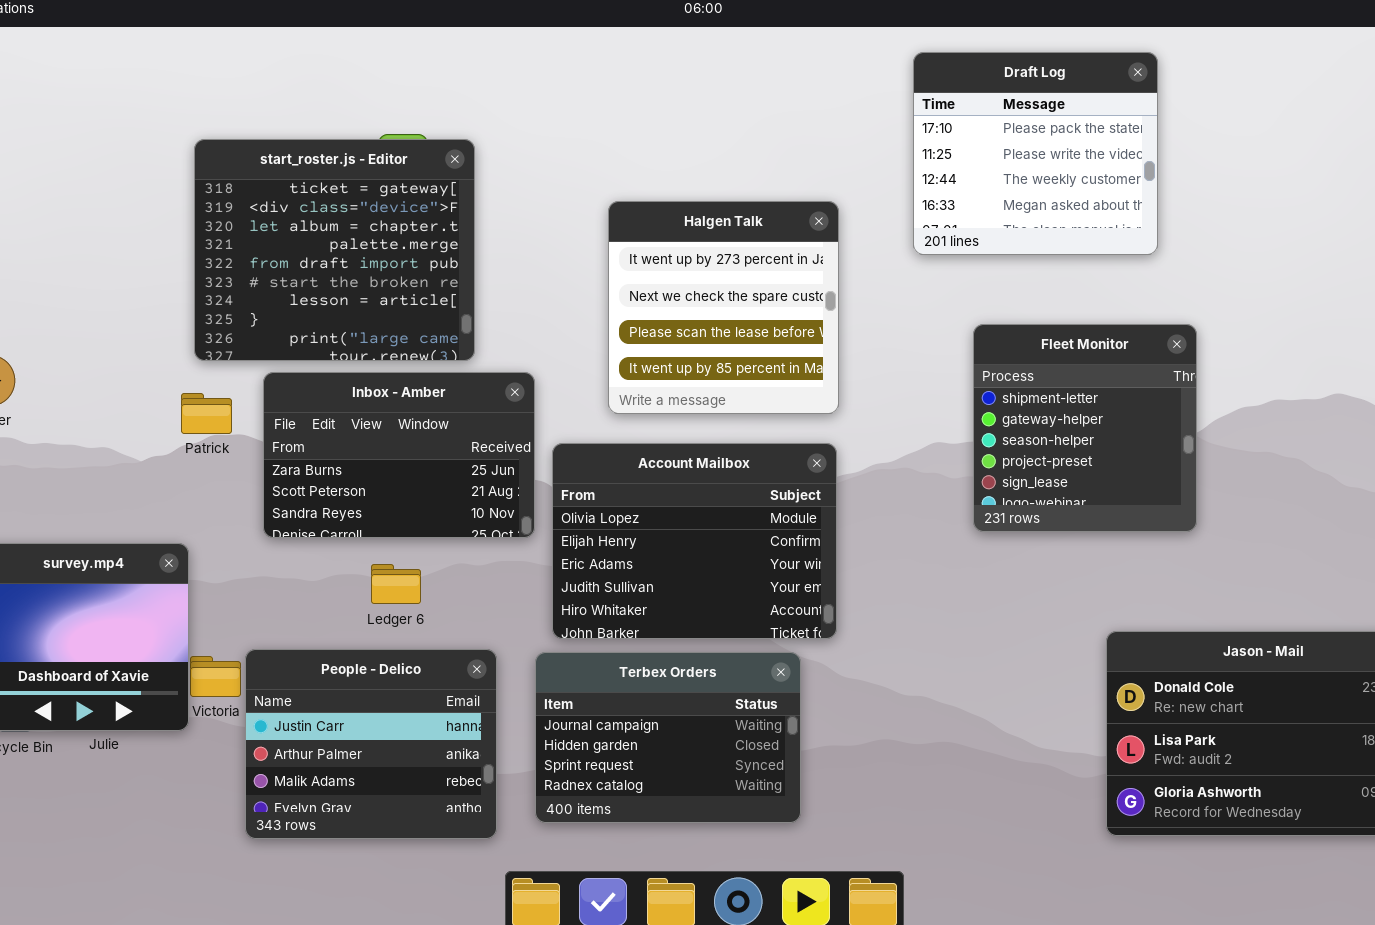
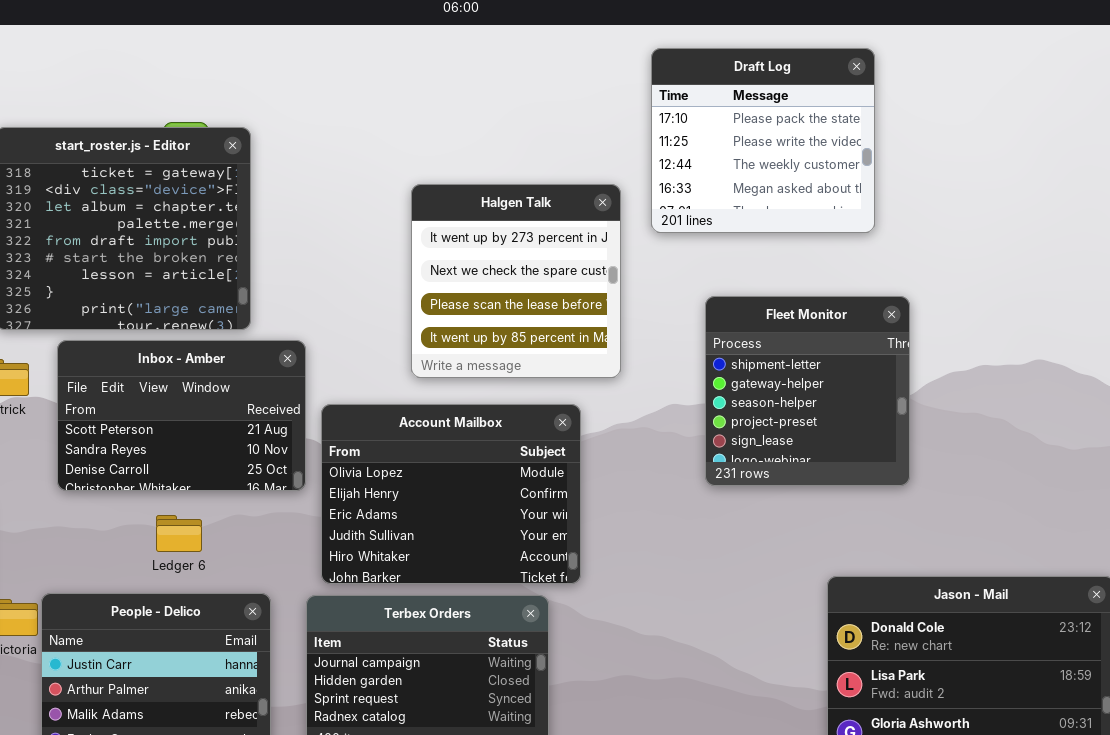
Halgen Talk: [608,201,839,414] -> [411,184,621,378], moved
Inbox - Amber: [263,372,535,538] -> [57,340,306,491], scrolled down 1 row

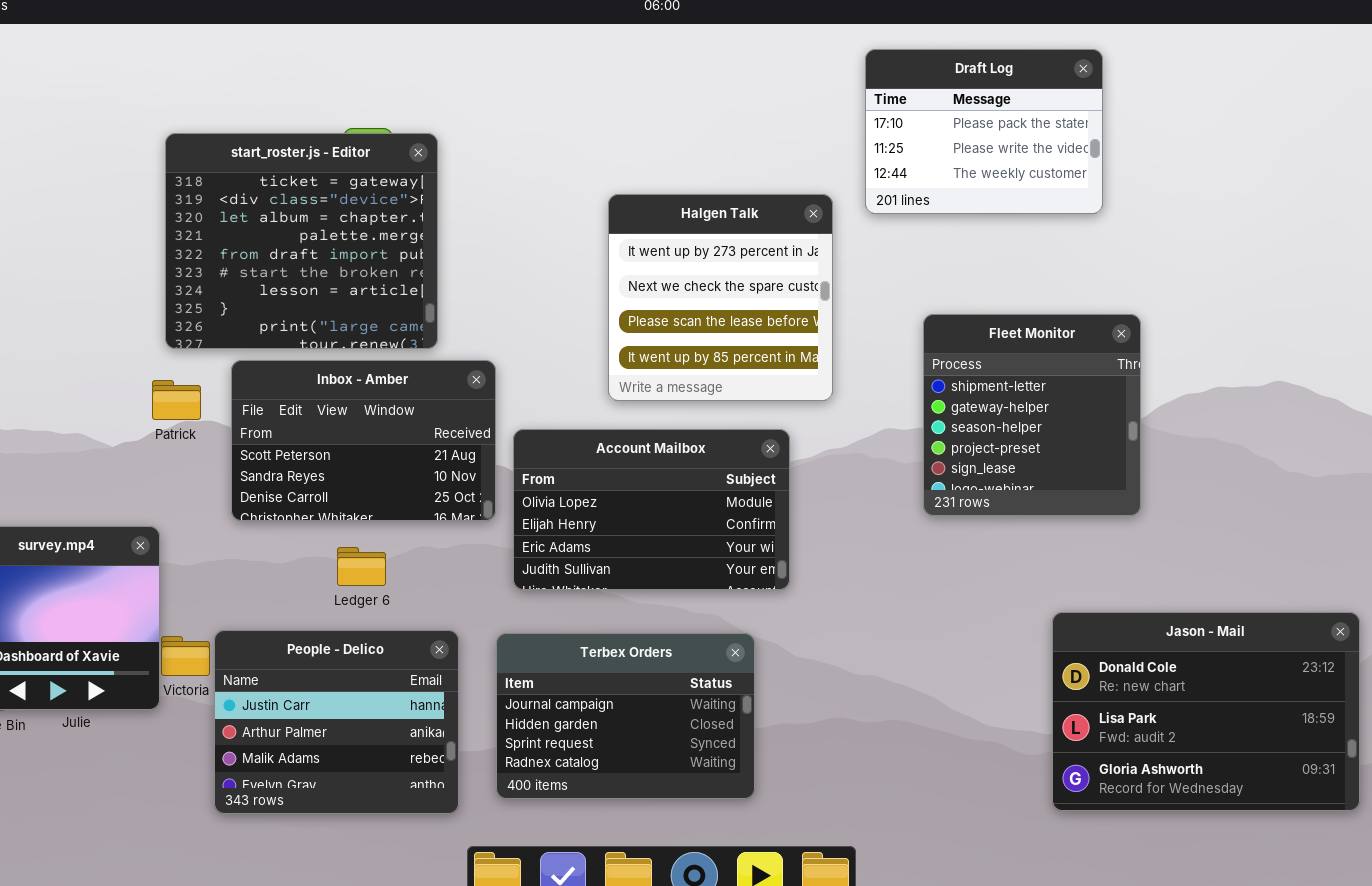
Draft Log: [651,48,875,233] -> [865,49,1103,214], resized
Account Mailbox: [321,404,581,584] -> [513,429,790,590], resized

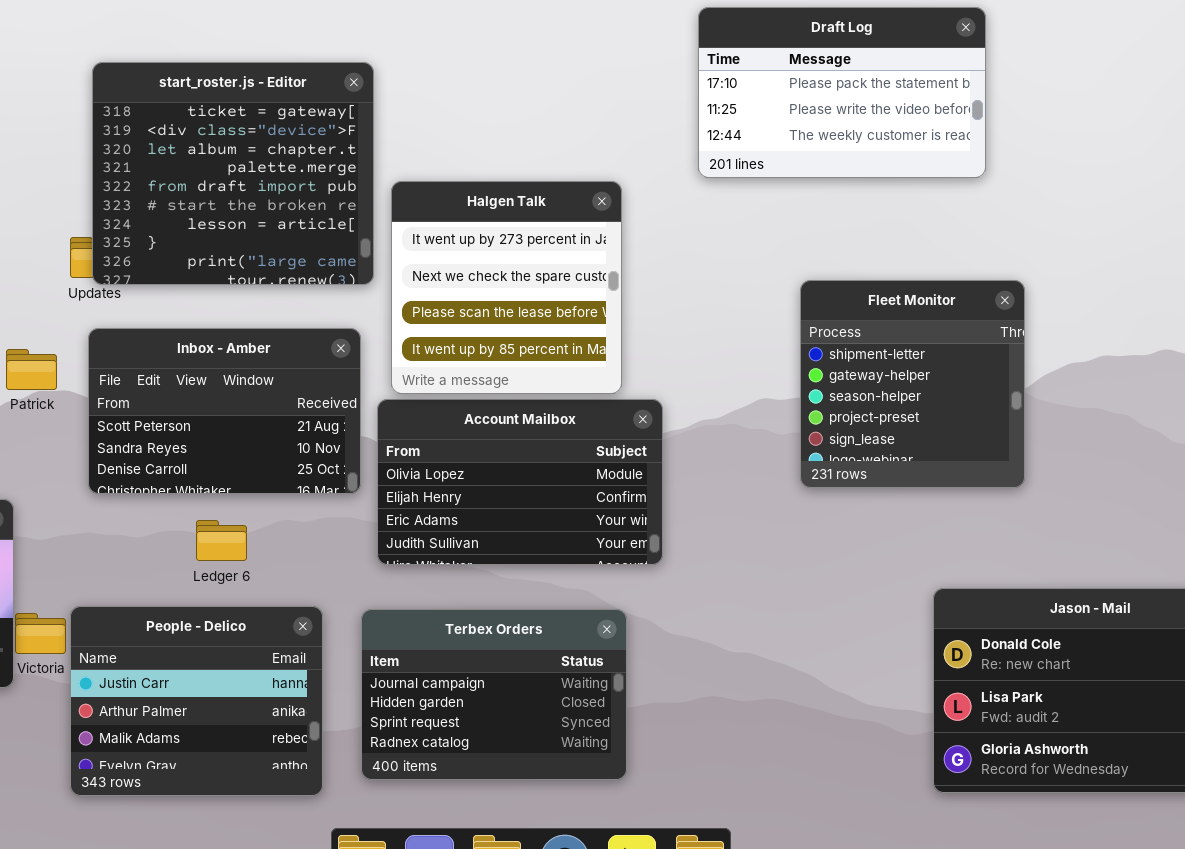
Draft Log: [865,49,1103,214] -> [698,7,986,178], resized
start_roster.js - Editor: [165,133,438,349] -> [92,62,374,285], moved
Halgen Talk: [608,194,833,401] -> [391,181,622,394], moved

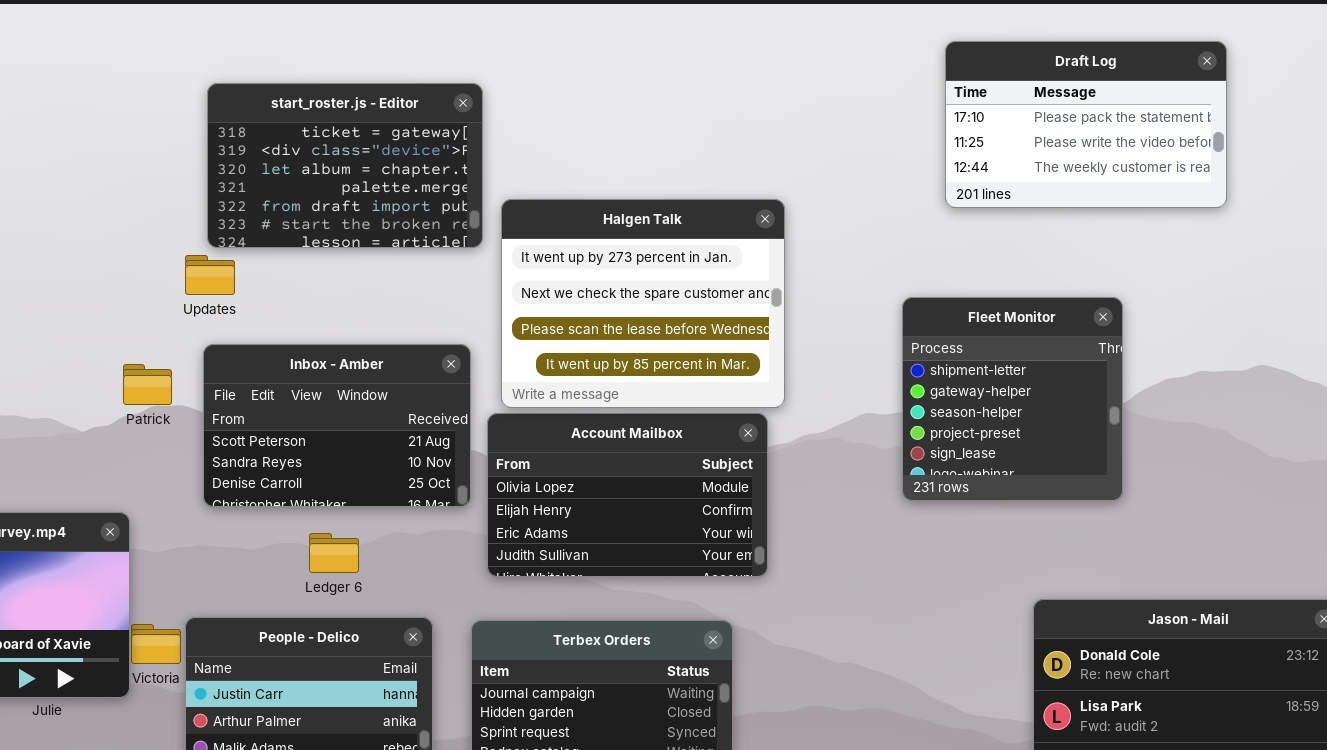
Draft Log: [698,7,986,178] -> [945,41,1227,208], moved
start_roster.js - Editor: [92,62,374,285] -> [207,83,483,248], resized
Halgen Talk: [391,181,622,394] -> [501,199,785,408], resized

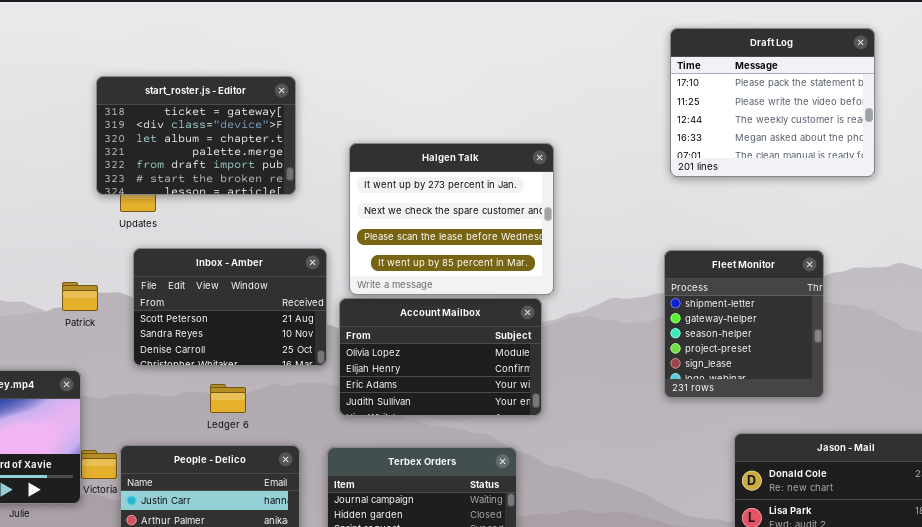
Draft Log: [945,41,1227,208] -> [670,28,875,177], resized
start_roster.js - Editor: [207,83,483,248] -> [96,76,296,195], moved
Fleet Monitor: [902,297,1123,501] -> [664,250,824,398], moved
Patrick: [123,364,172,405] -> [62,282,98,311], moved

